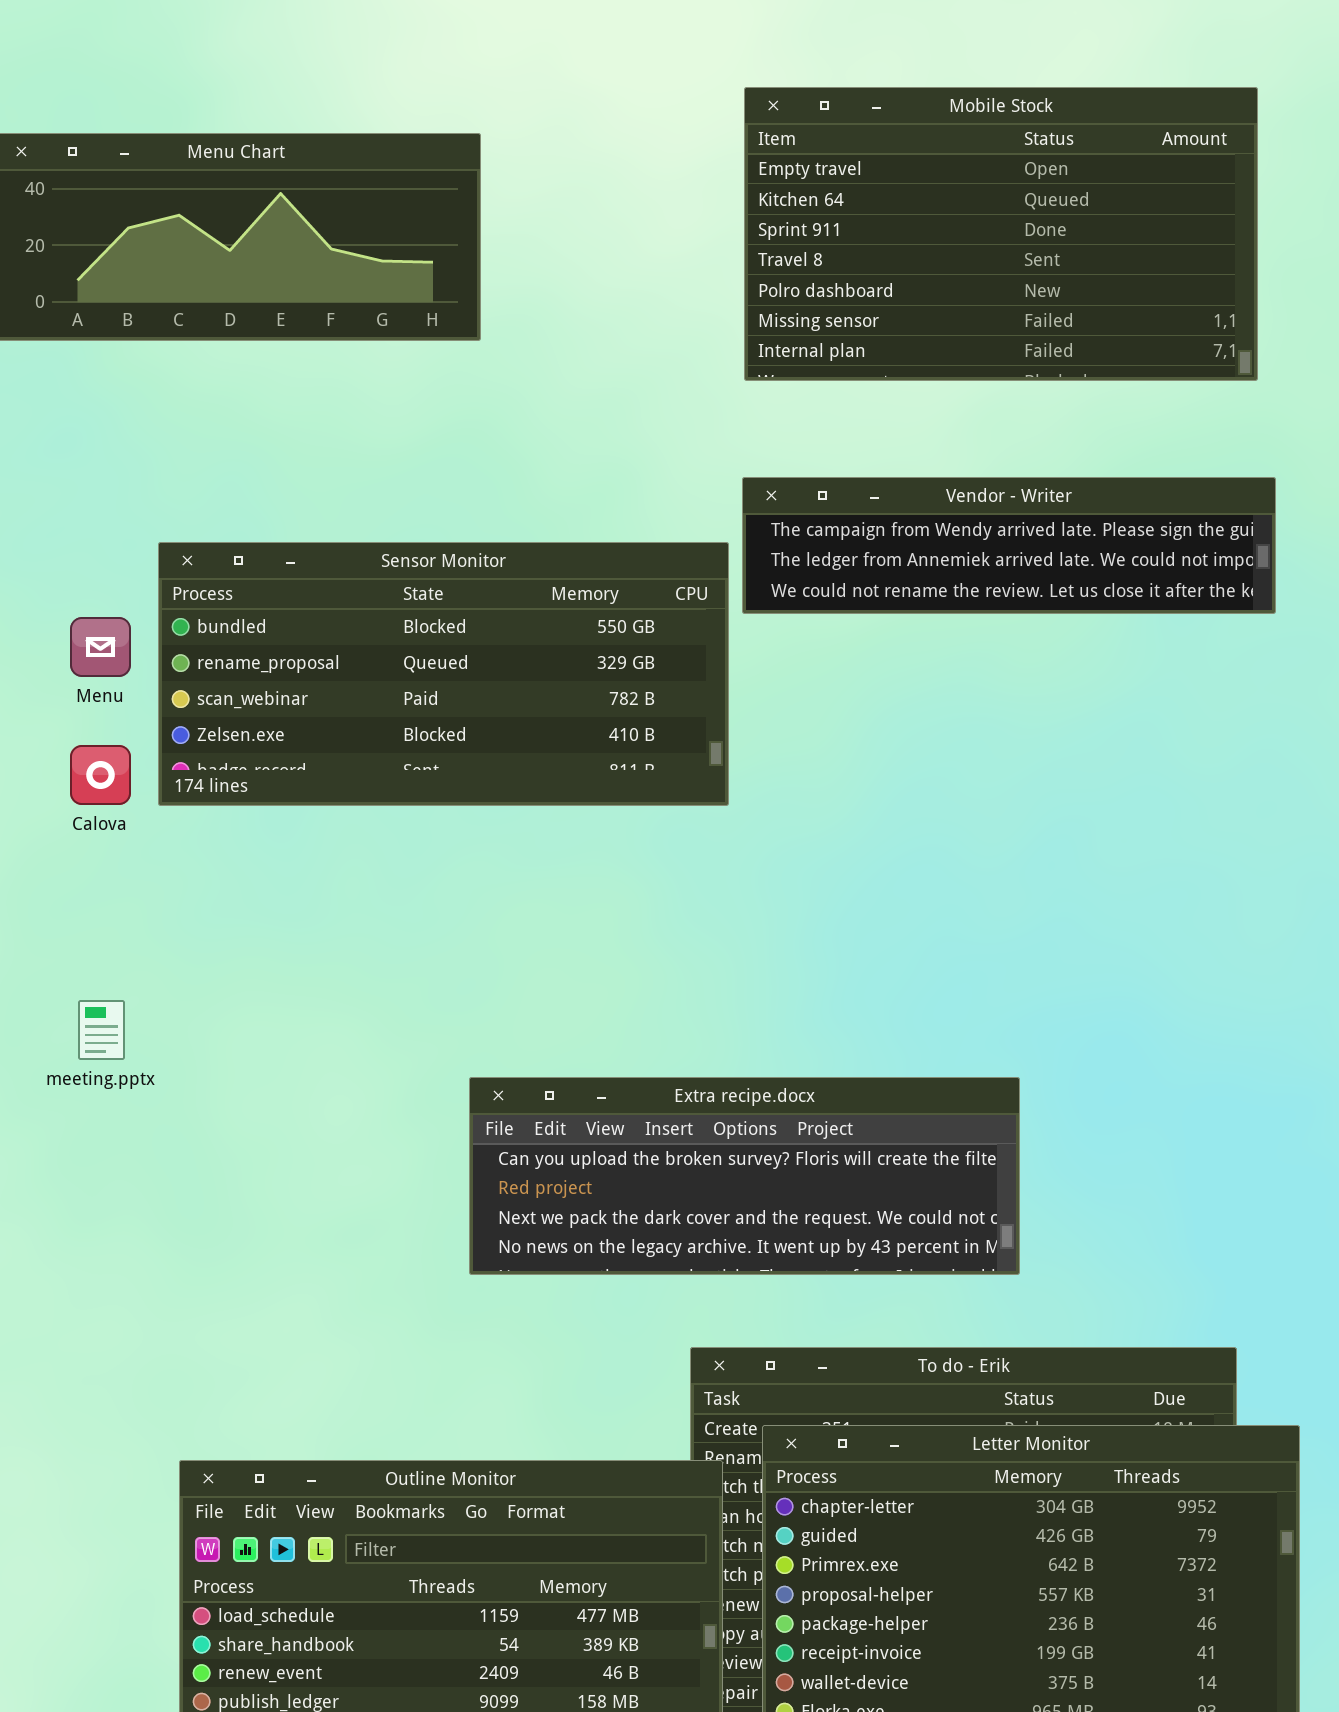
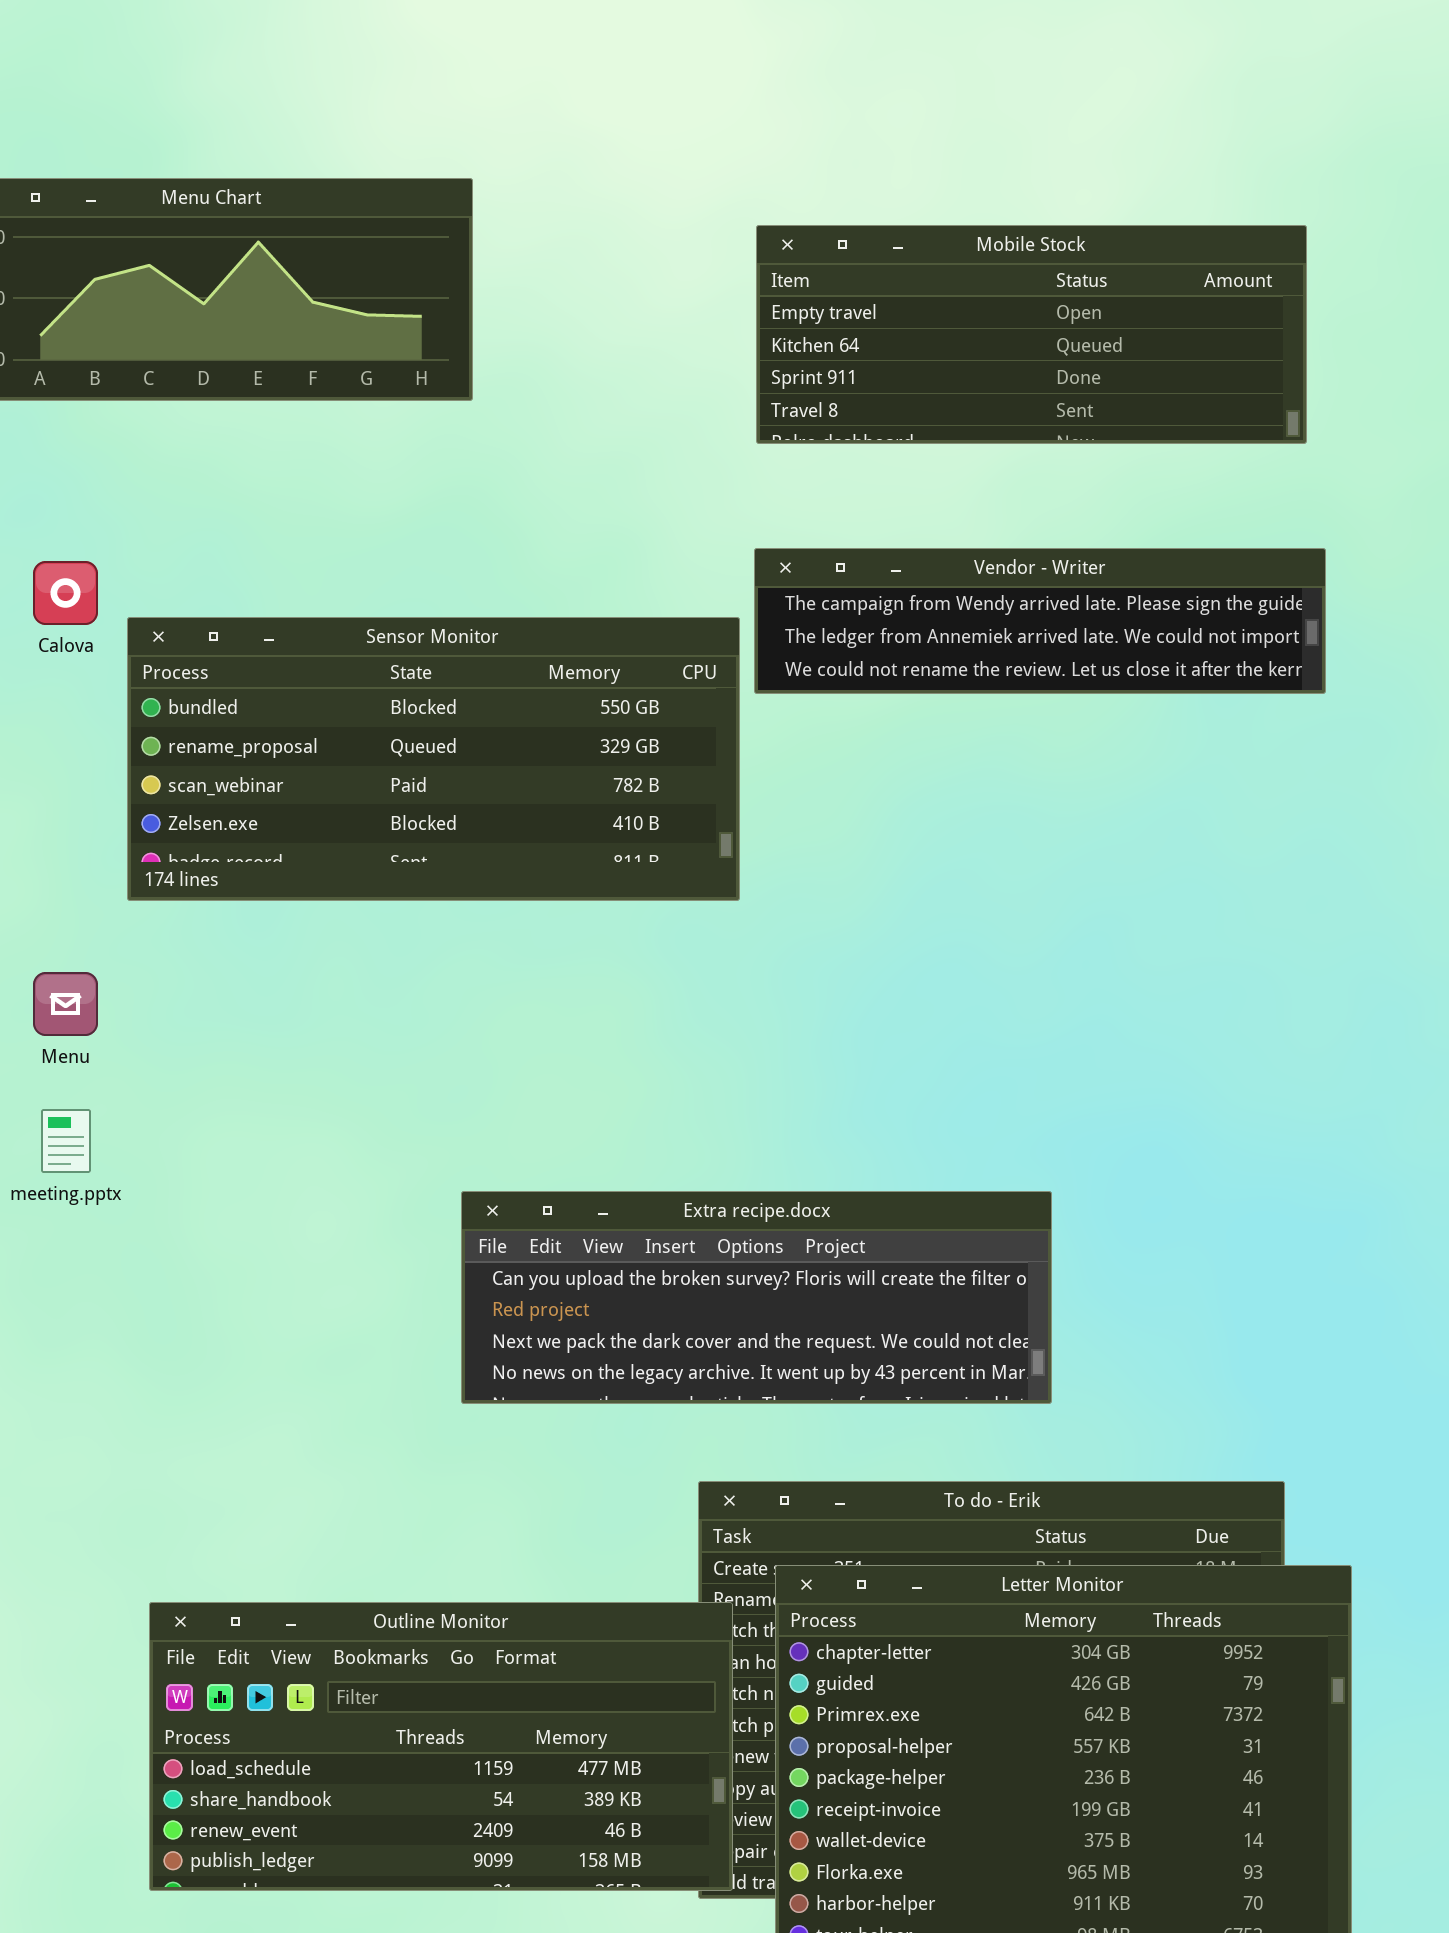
Mobile Stock: [744,87,1258,381] -> [756,225,1307,444], resized
Menu: [70,617,131,677] -> [33,972,98,1036], moved
Calova: [70,745,131,805] -> [33,561,98,625], moved

